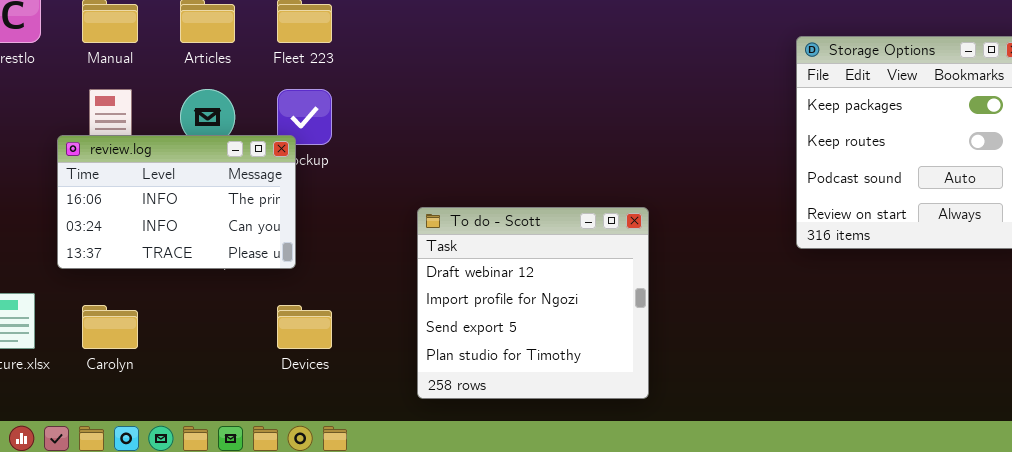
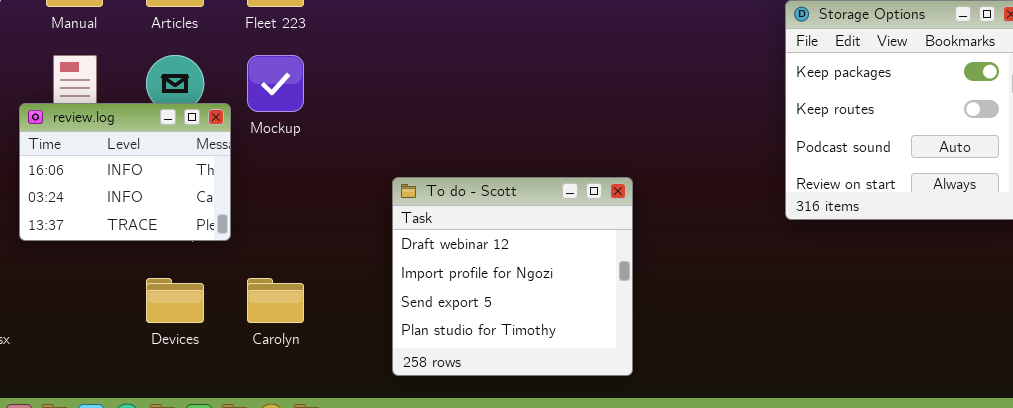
review.log: [57,135,296,269] -> [19,103,231,241], resized
Carolyn: [82,305,138,349] -> [247,278,304,323], moved
Devices: [277,305,332,349] -> [146,278,204,323], moved

